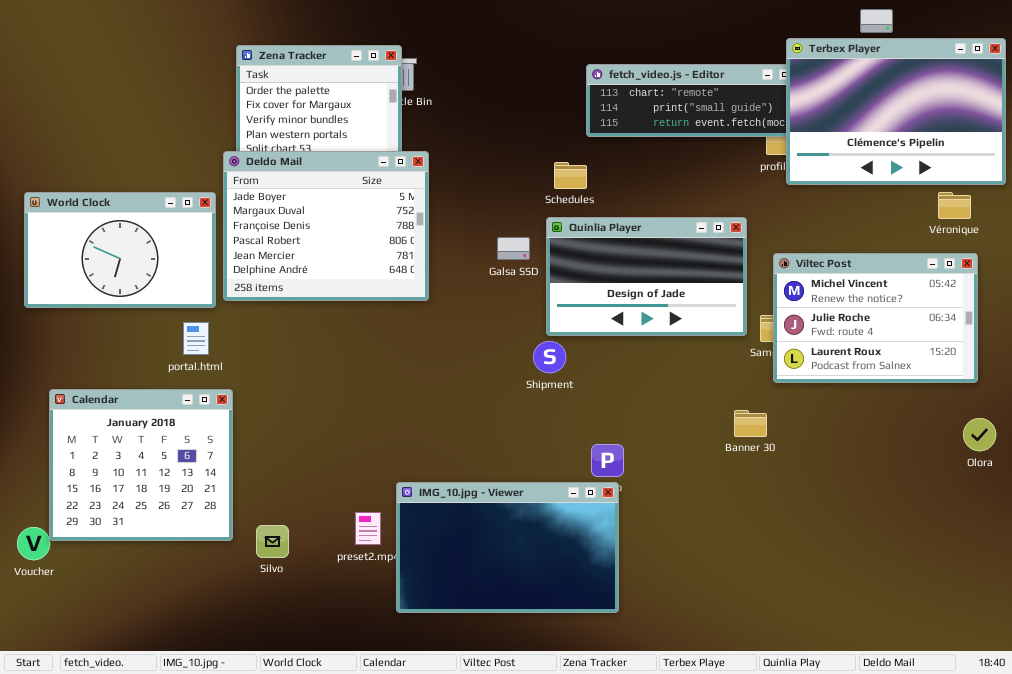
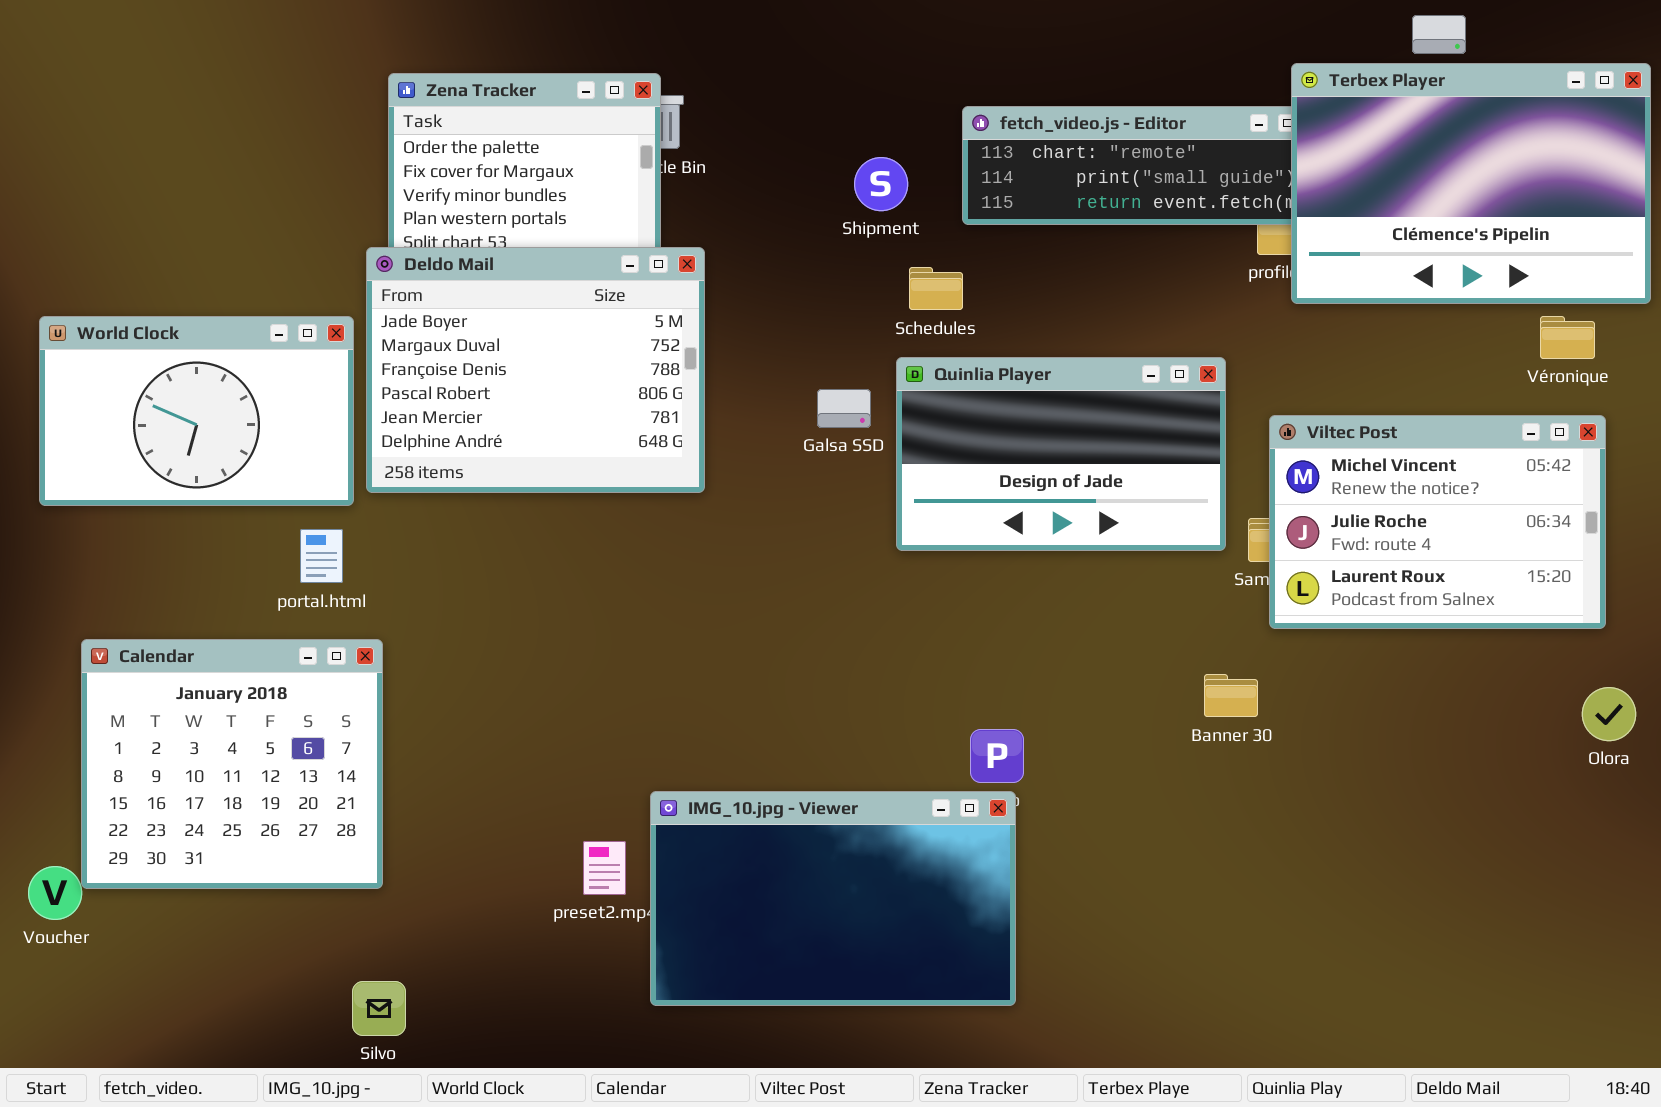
Shipment: [533,341,566,373] -> [854,157,908,211], moved
Silvo: [256,525,289,558] -> [352,981,406,1036], moved

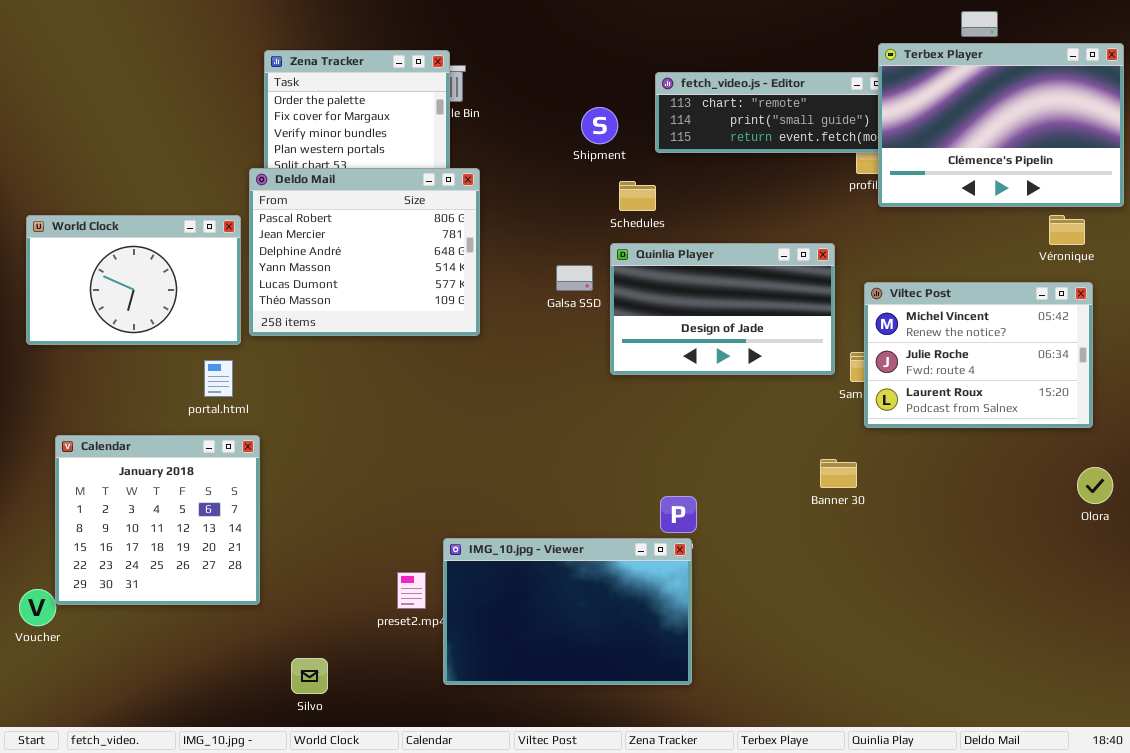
Deldo Mail: [366,247,705,493] -> [249,168,480,336], scrolled down 3 rows
Silvo: [352,981,406,1036] -> [291,658,328,694], moved

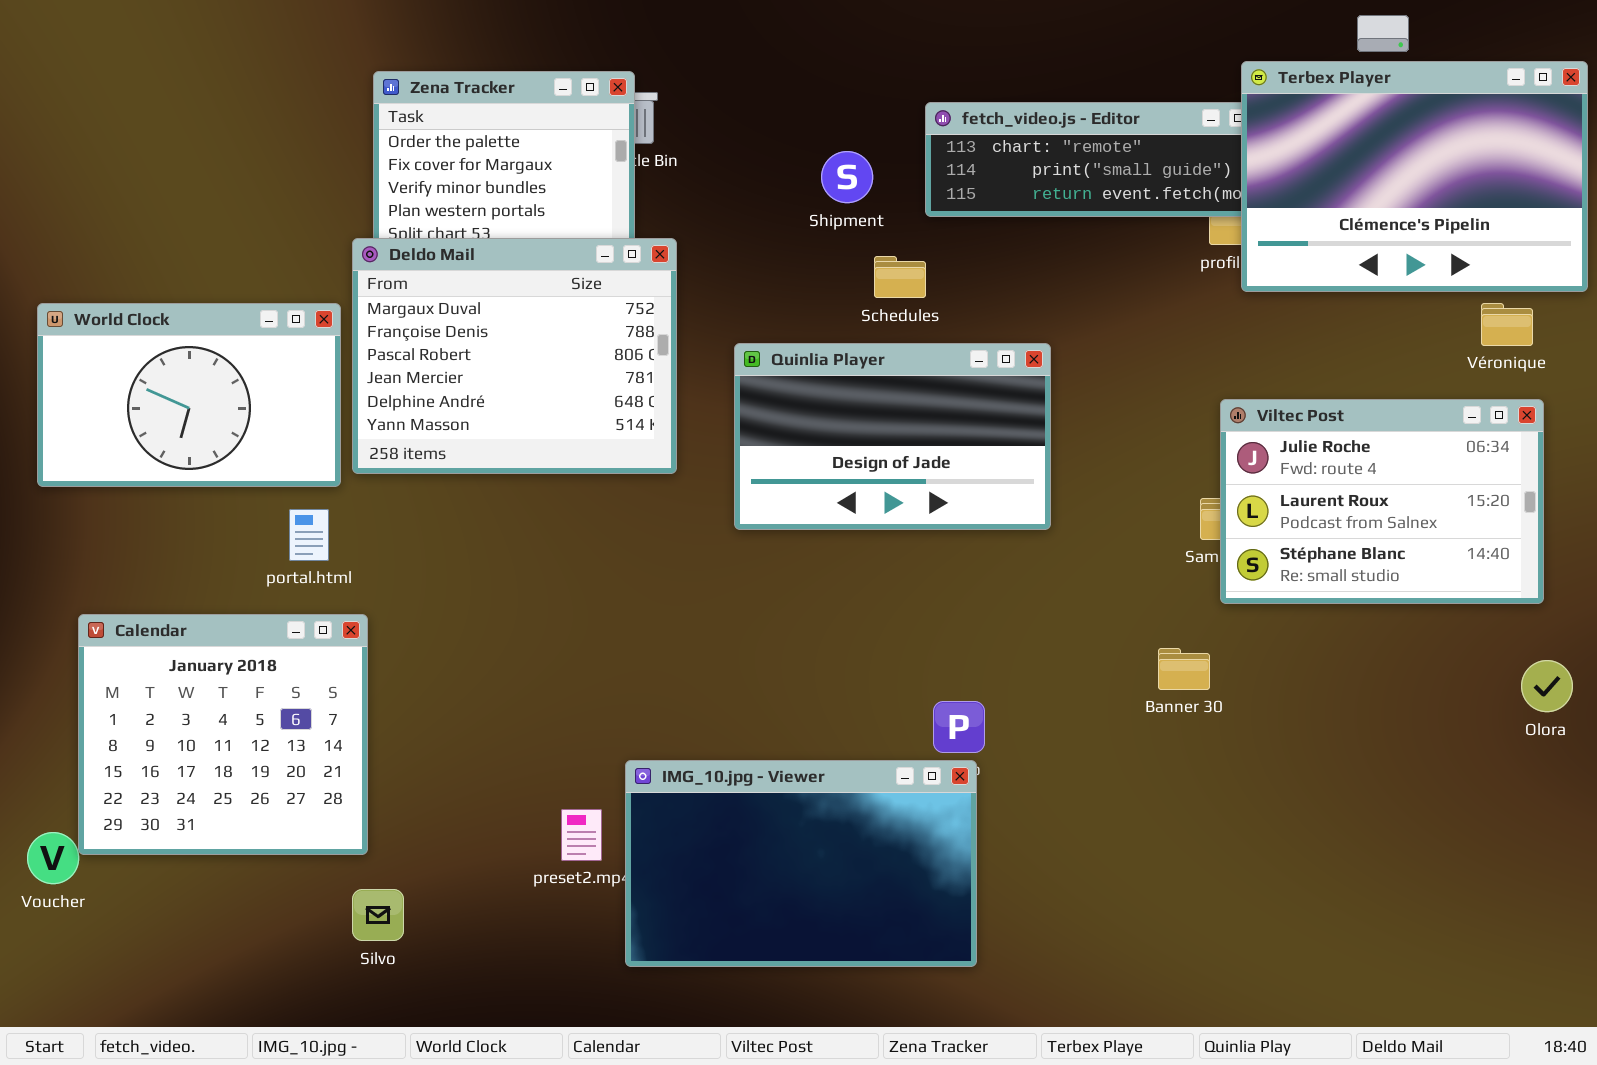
Deldo Mail: [249,168,480,336] -> [352,238,677,474], scrolled up 2 rows
Quinlia Player: [610,243,835,375] -> [734,343,1051,530], moved
Viltec Post: [864,282,1093,428] -> [1220,399,1544,604], scrolled down 1 row
Silvo: [291,658,328,694] -> [352,889,404,941], moved

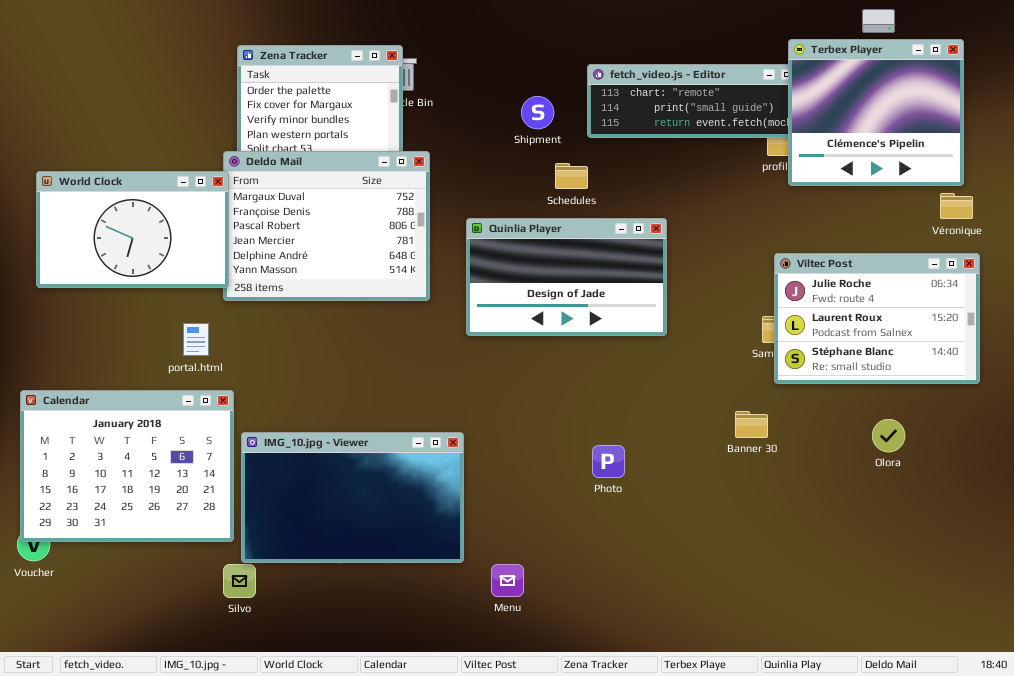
Terbex Player: [1241,61,1588,292] -> [788,39,964,186], resized
World Clock: [37,303,341,487] -> [36,171,229,288], moved
Calendar: [78,614,368,855] -> [20,390,234,542], resized
Olora: [1521,660,1573,712] -> [872,419,905,452], moved
IMG_10.jpg - Viewer: [625,760,977,967] -> [241,432,464,563], moved

